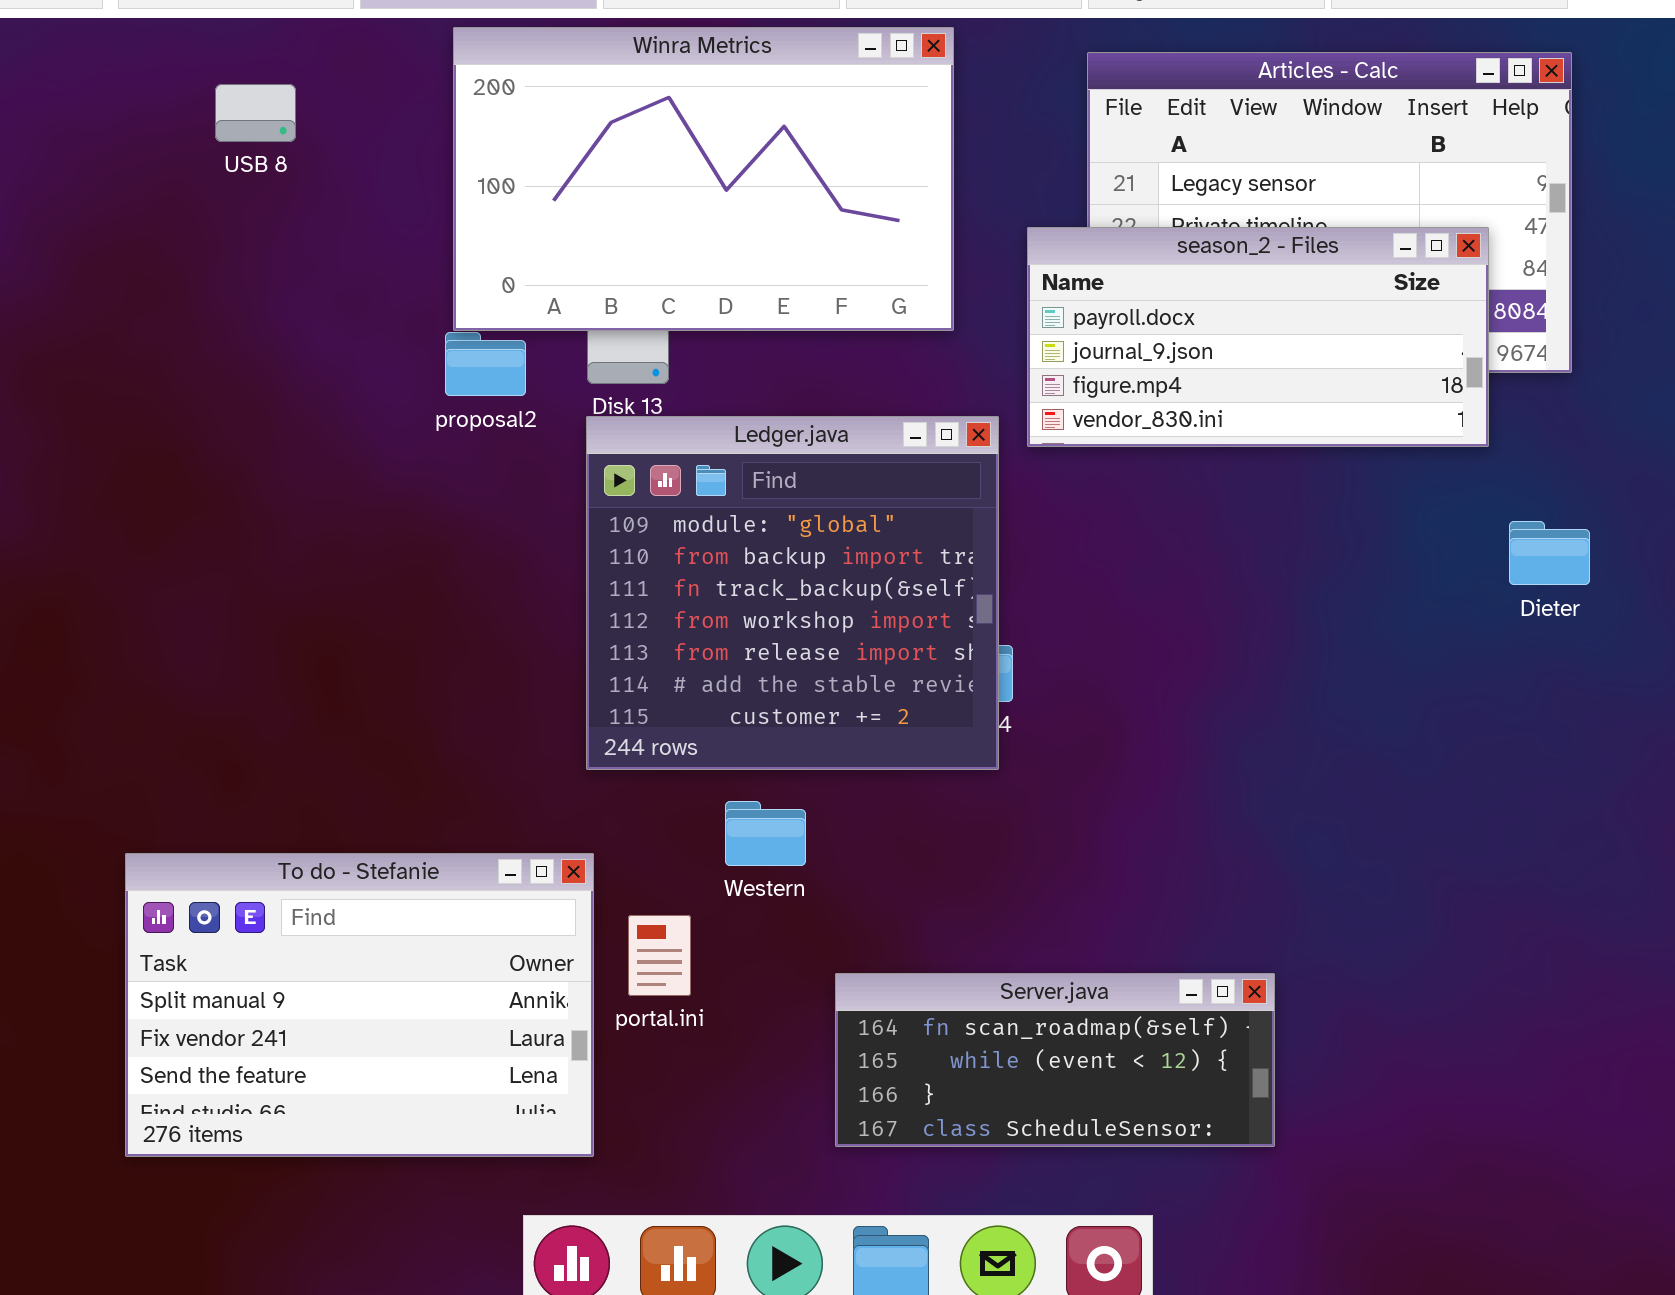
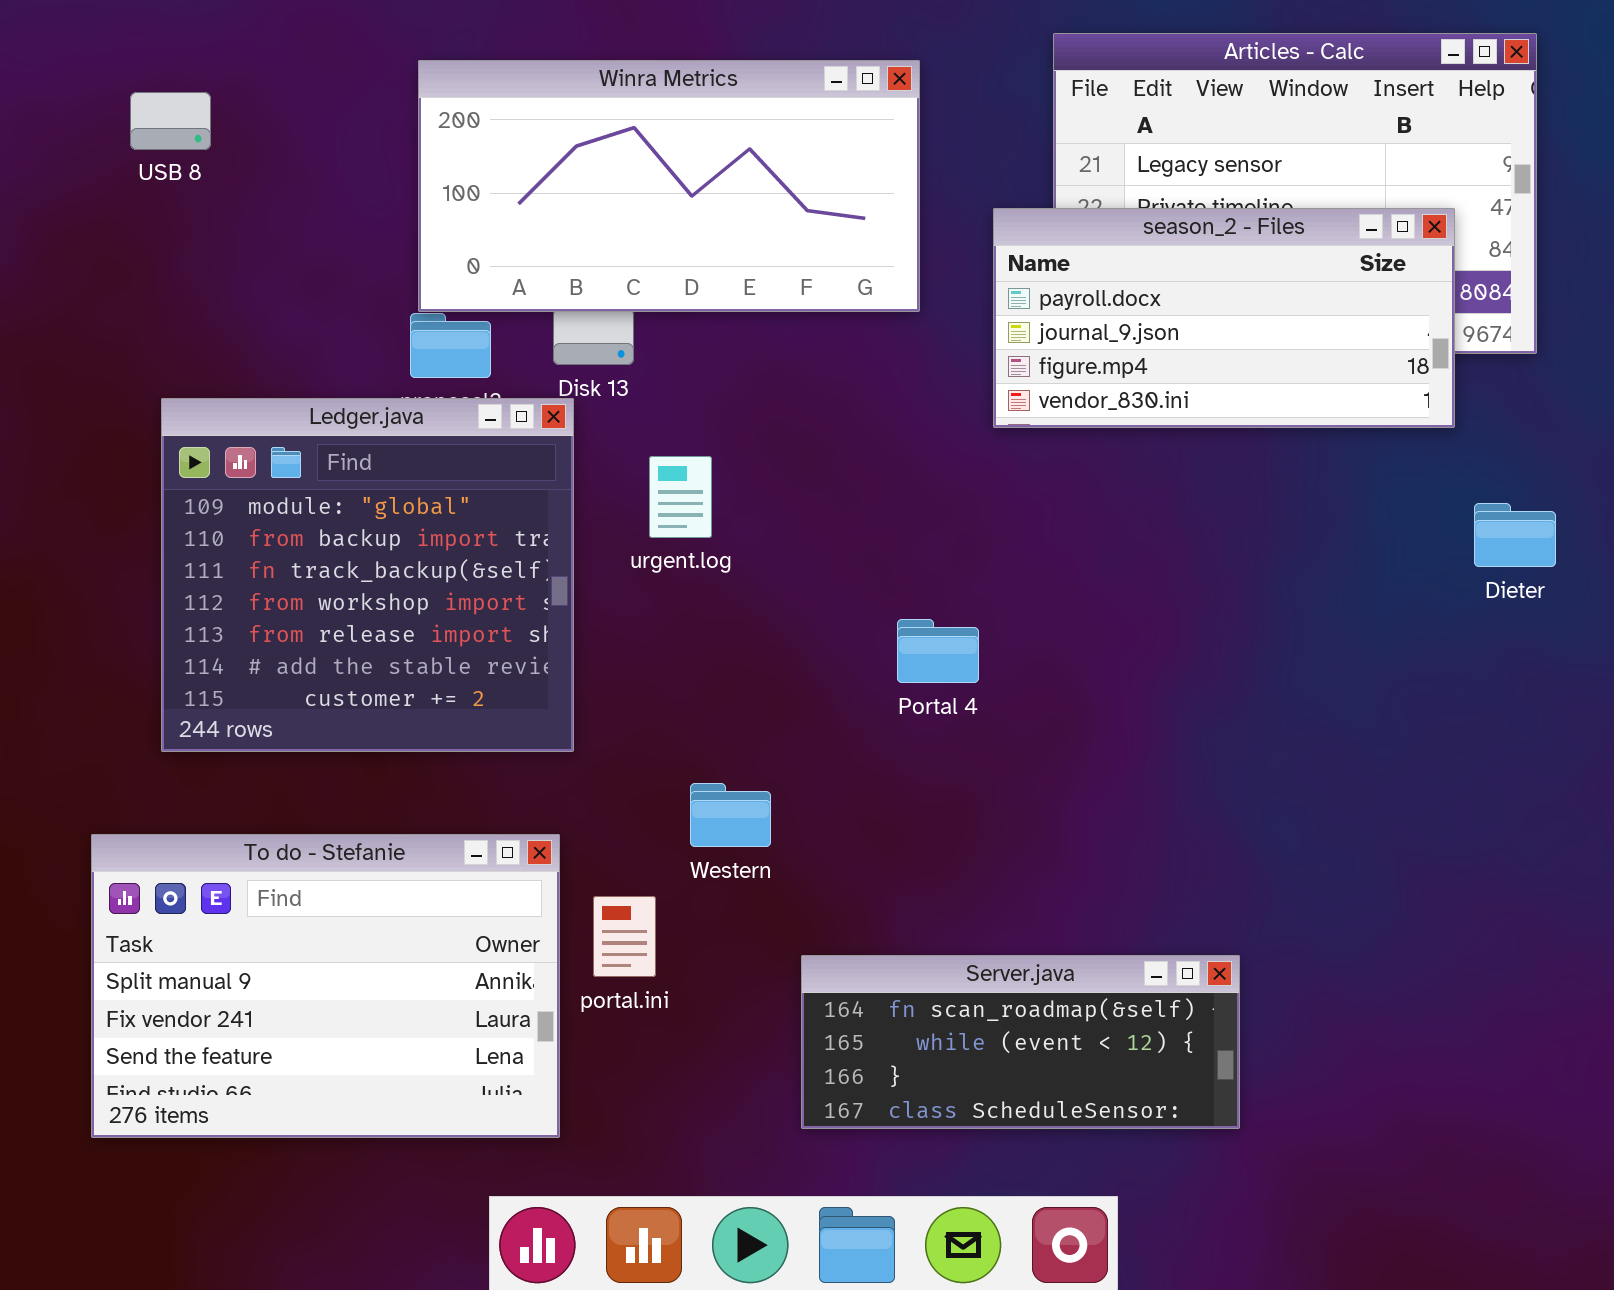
Winra Metrics: [453,27,954,331] -> [418,60,920,312], resized
USB 8: [215,84,296,142] -> [130,92,211,150], moved
Ledger.java: [586,416,999,770] -> [161,398,574,752], moved

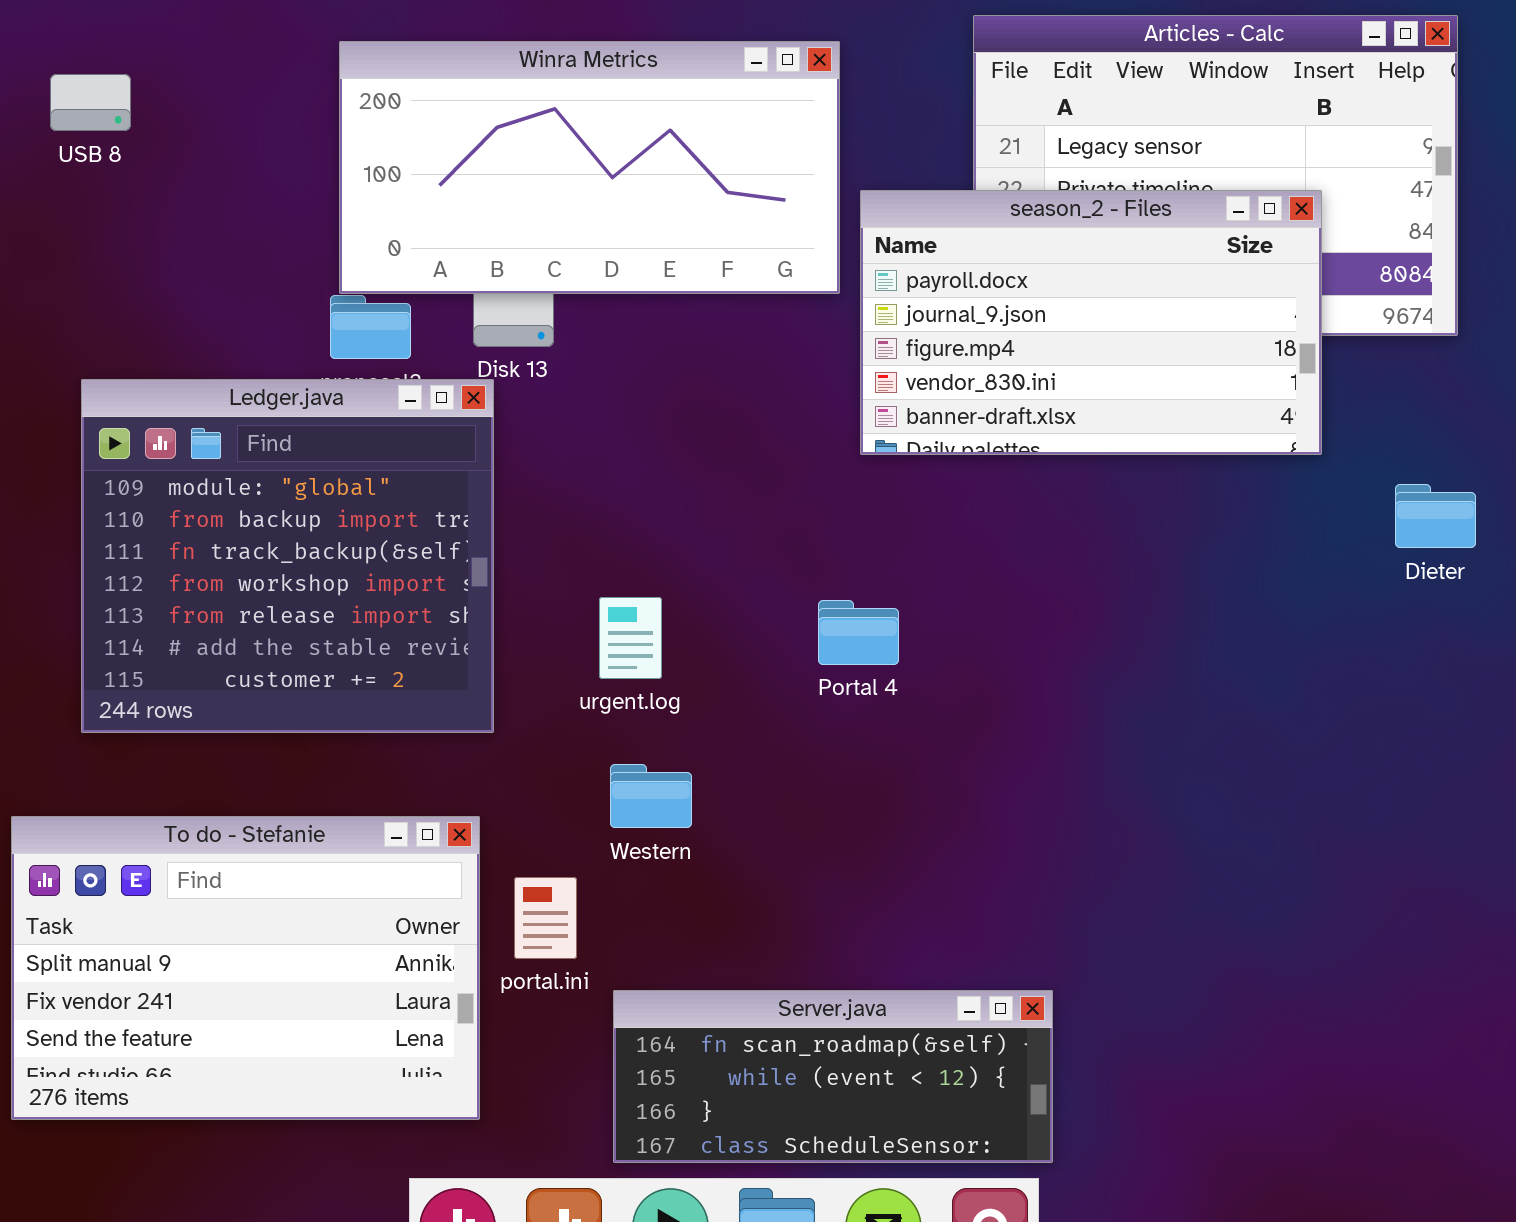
season_2 - Files: [993,208,1455,428] -> [860,190,1322,455], moved, resized
urgent.log: [649,456,712,538] -> [599,597,662,679], moved
Server.java: [801,955,1240,1129] -> [613,990,1053,1163], moved

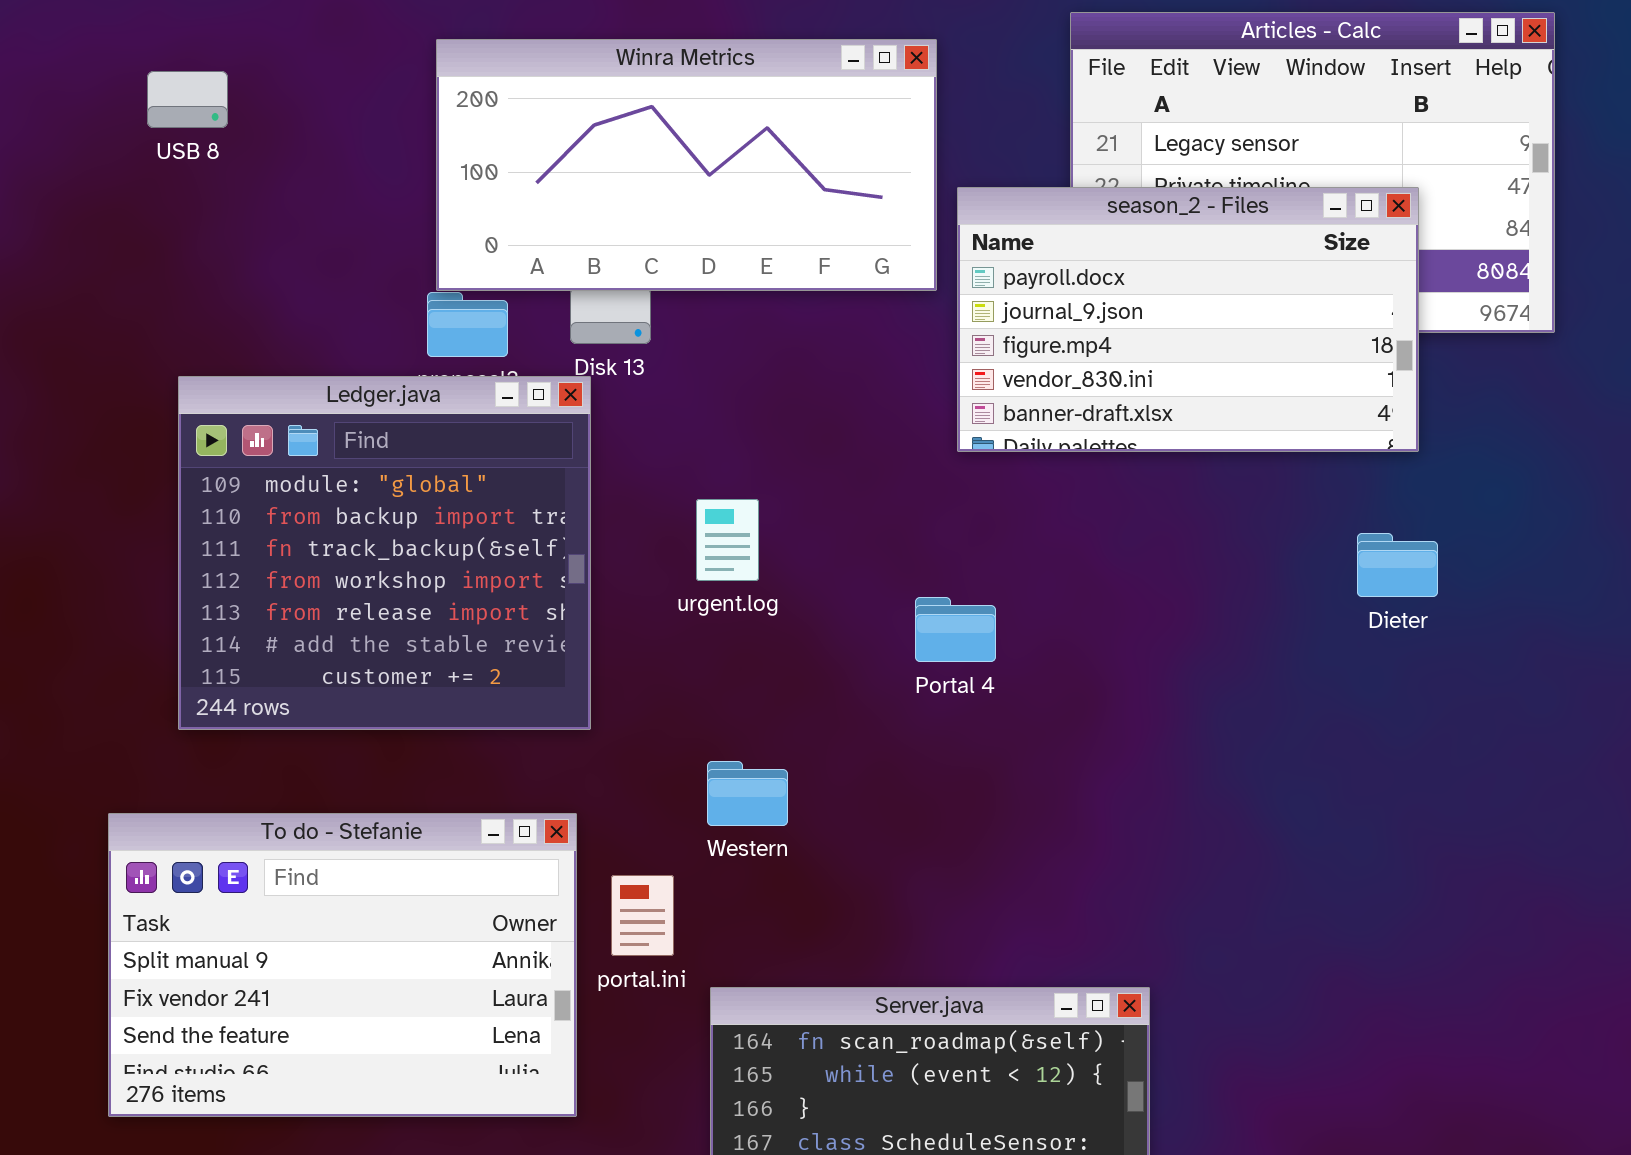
Dieter: [1395,484,1476,548] -> [1357,533,1438,597], moved
urgent.log: [599,597,662,679] -> [696,499,759,581], moved

